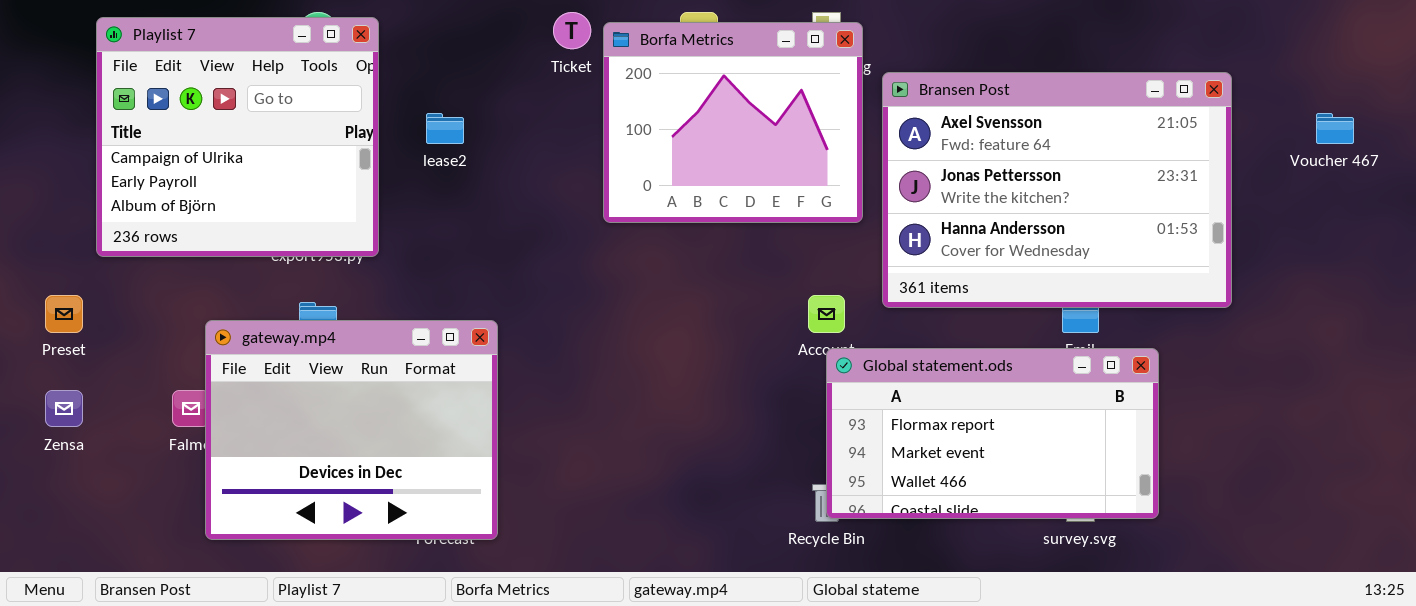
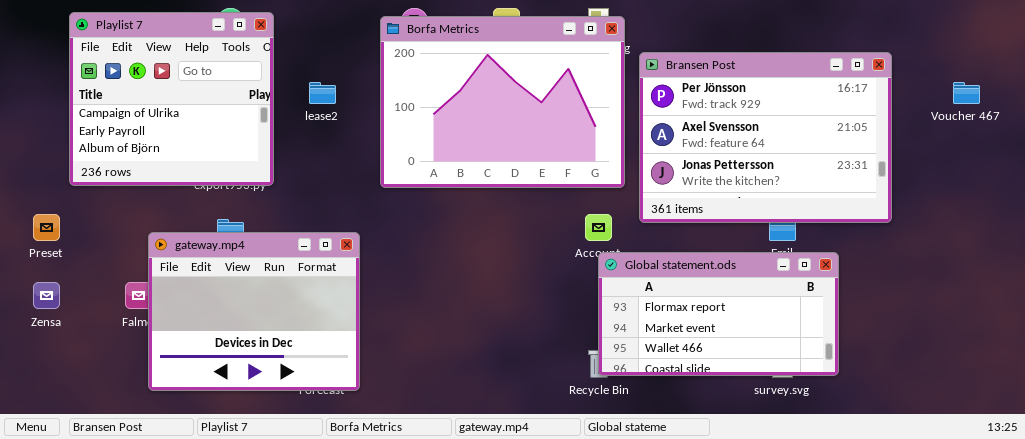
Borfa Metrics: [603,22,863,223] -> [380,16,625,188], resized
Bransen Post: [882,72,1232,308] -> [639,52,892,223], scrolled up 1 row

